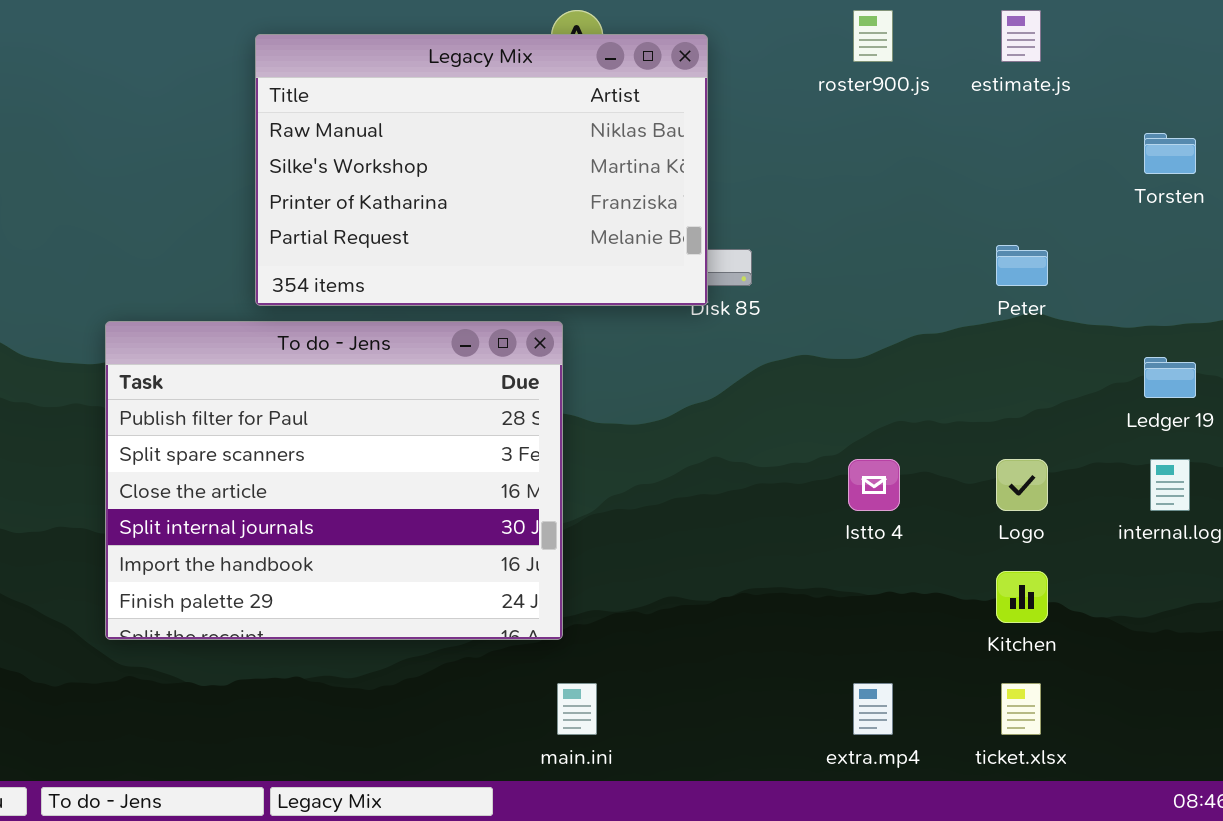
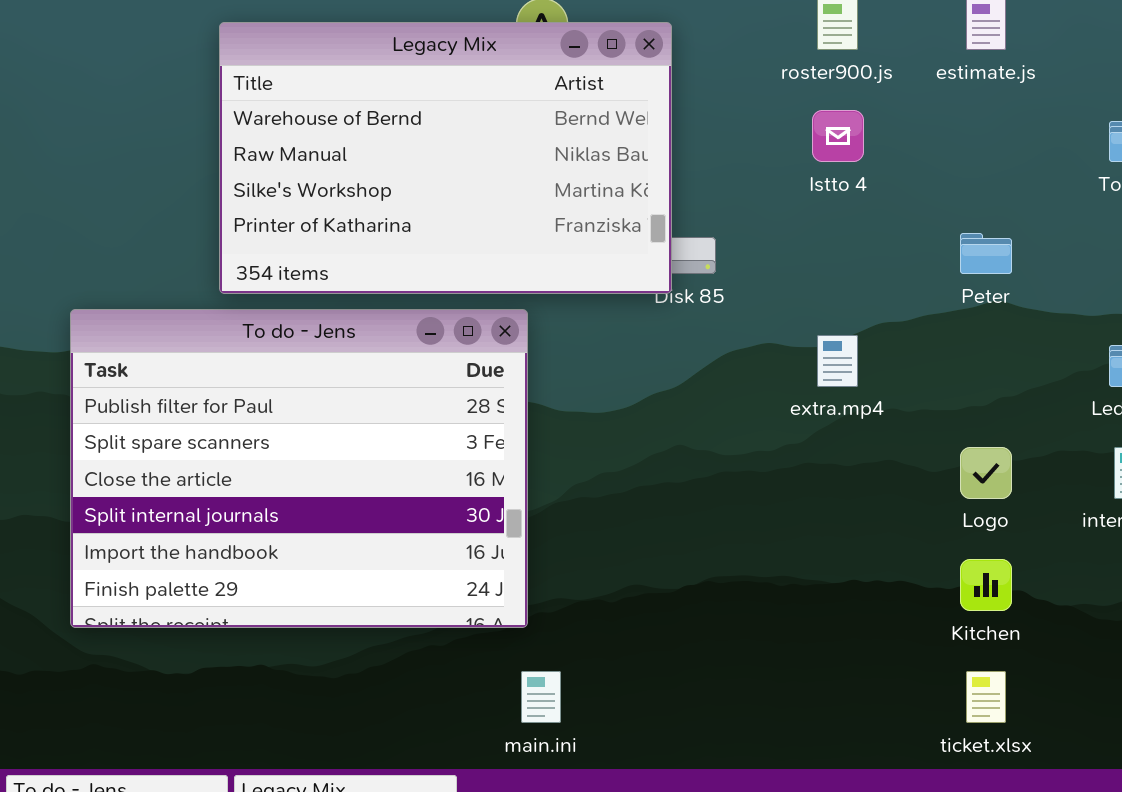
Legacy Mix: [255,34,708,306] -> [219,22,672,294], scrolled up 1 row
Istto 4: [848,459,900,511] -> [812,110,864,162], moved
extra.mp4: [853,683,893,735] -> [817,335,858,387], moved

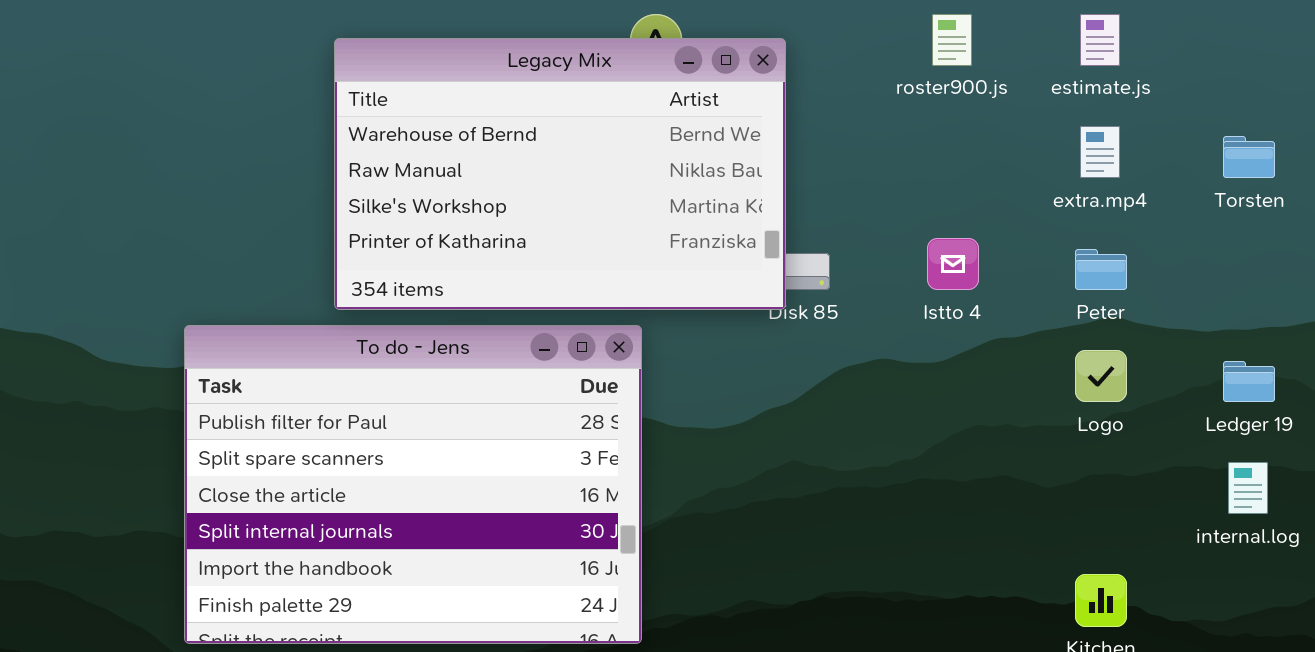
Istto 4: [812,110,864,162] -> [927,238,979,290], moved
extra.mp4: [817,335,858,387] -> [1080,126,1120,178], moved
Logo: [960,447,1012,499] -> [1075,350,1127,402], moved

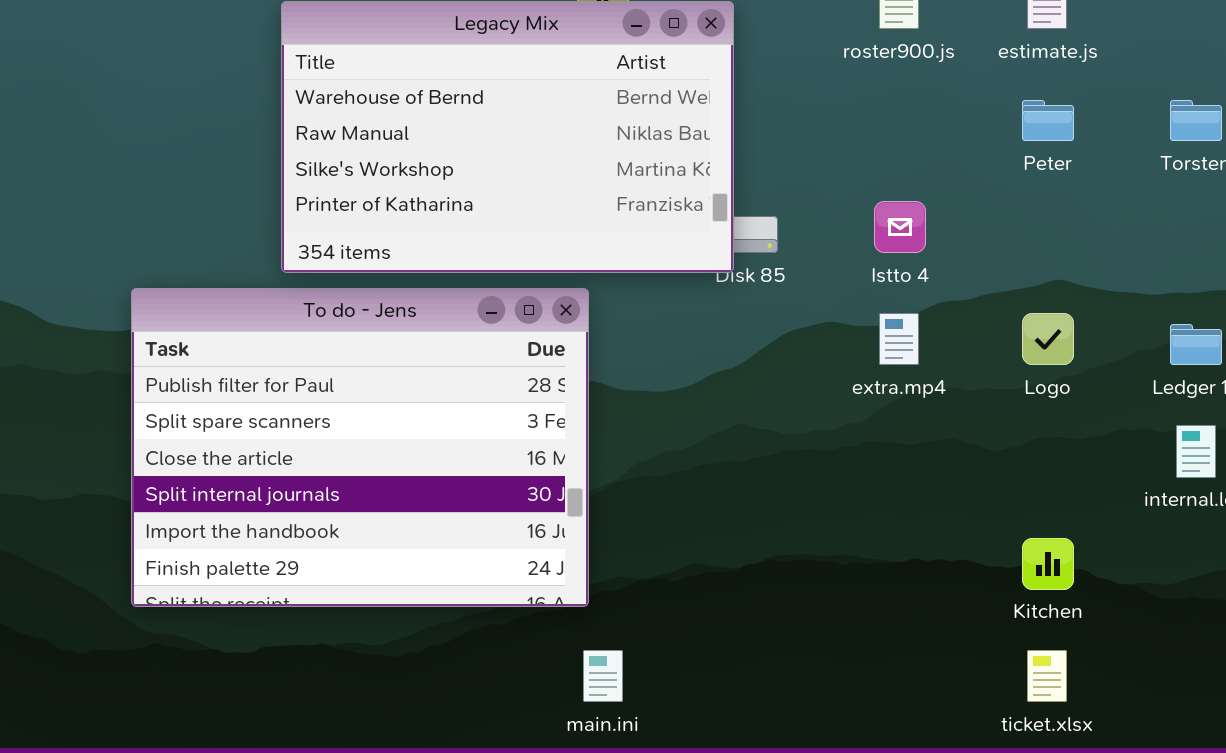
extra.mp4: [1080,126,1120,178] -> [879,313,919,365], moved
Peter: [1075,249,1127,290] -> [1022,100,1074,141], moved

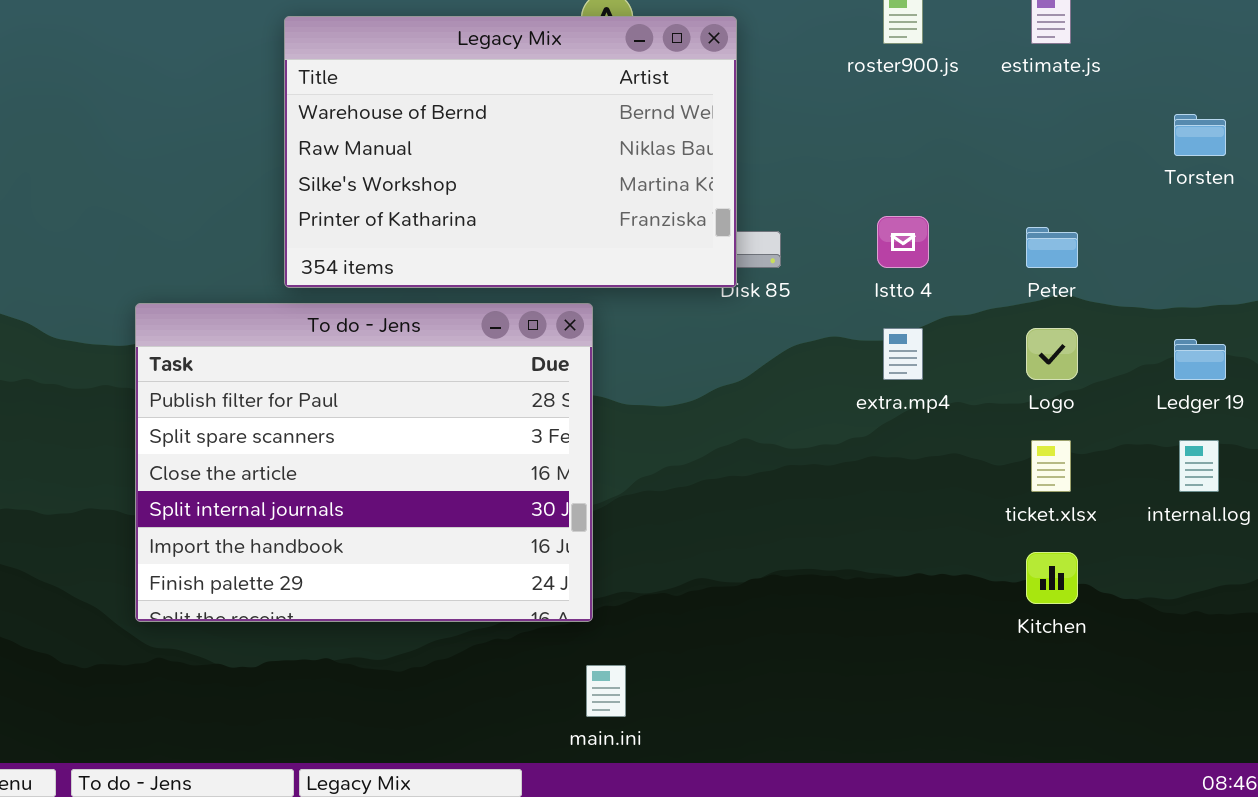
Peter: [1022,100,1074,141] -> [1026,227,1078,268], moved
ticket.xlsx: [1027,650,1067,702] -> [1031,440,1071,492], moved

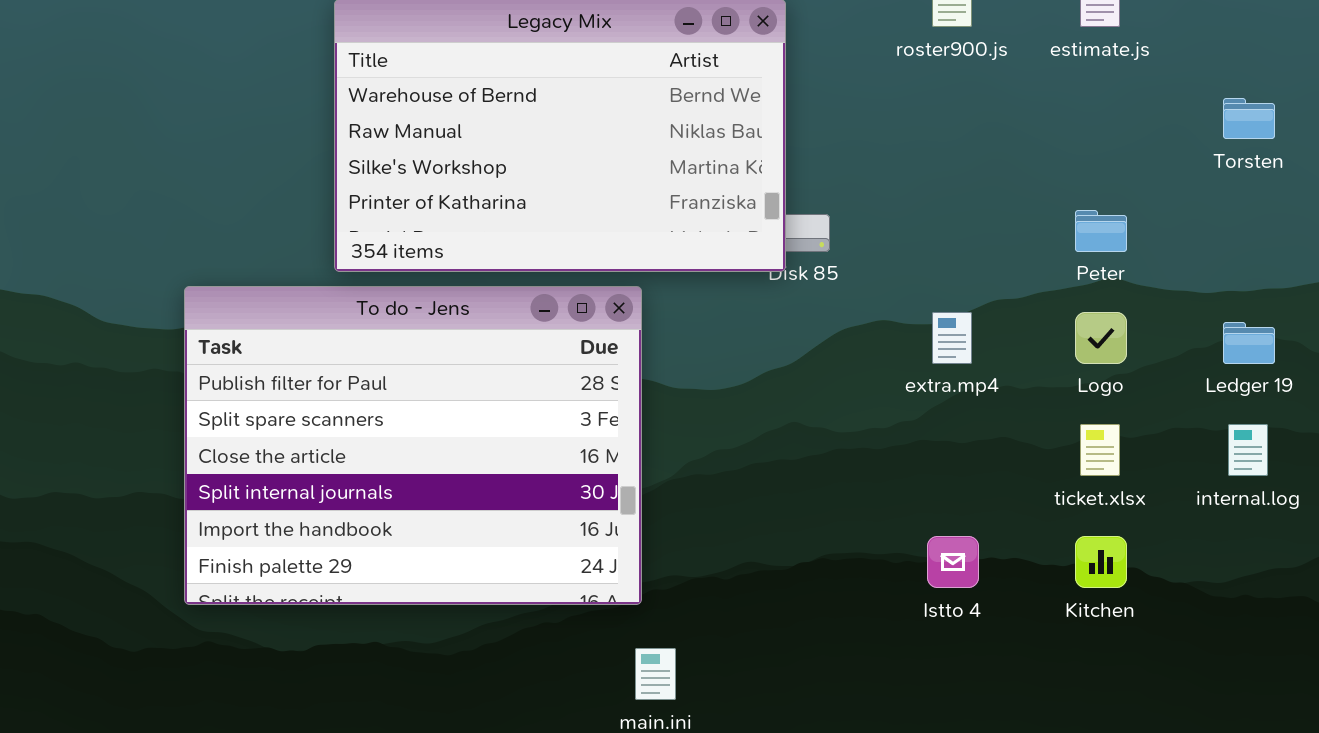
Istto 4: [877,216,929,268] -> [927,536,979,588], moved

